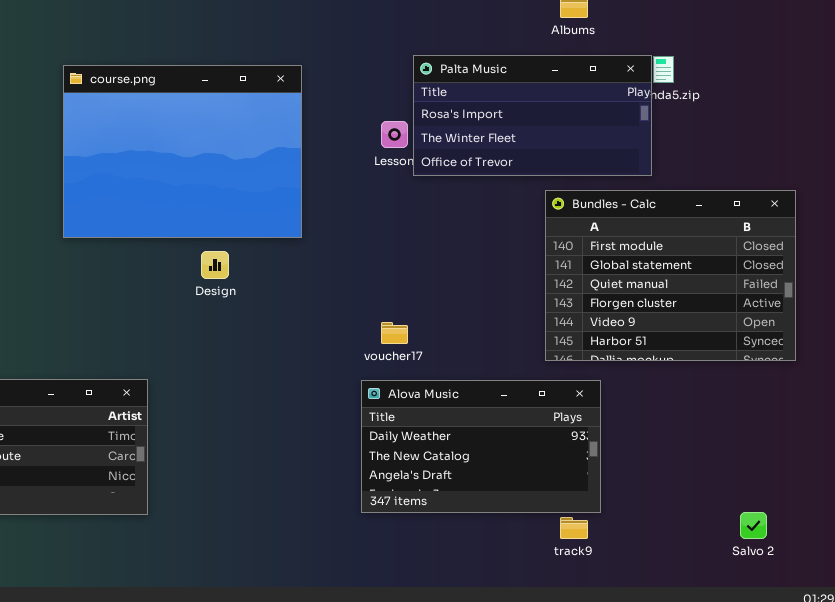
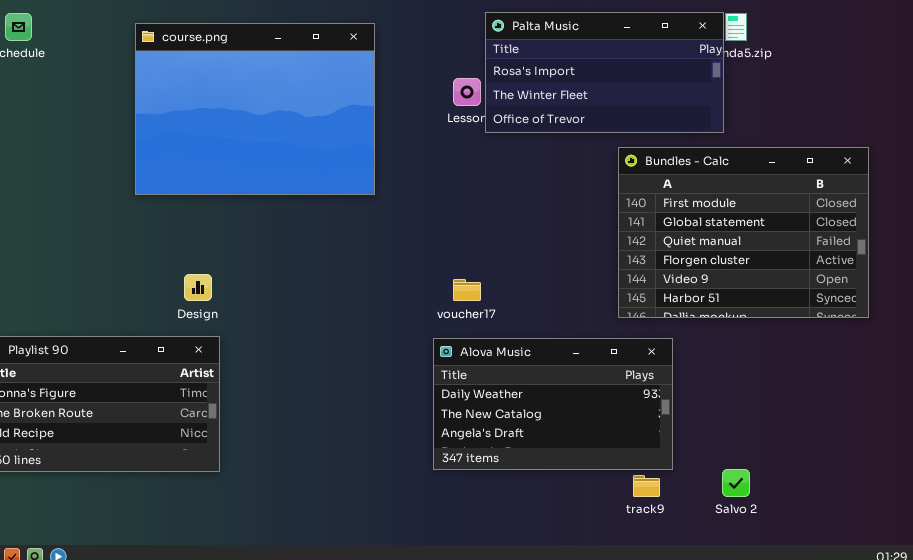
Design: [201,251,229,279] -> [184,274,212,301], moved
Salvo 2: [740,512,767,539] -> [722,469,750,497], moved

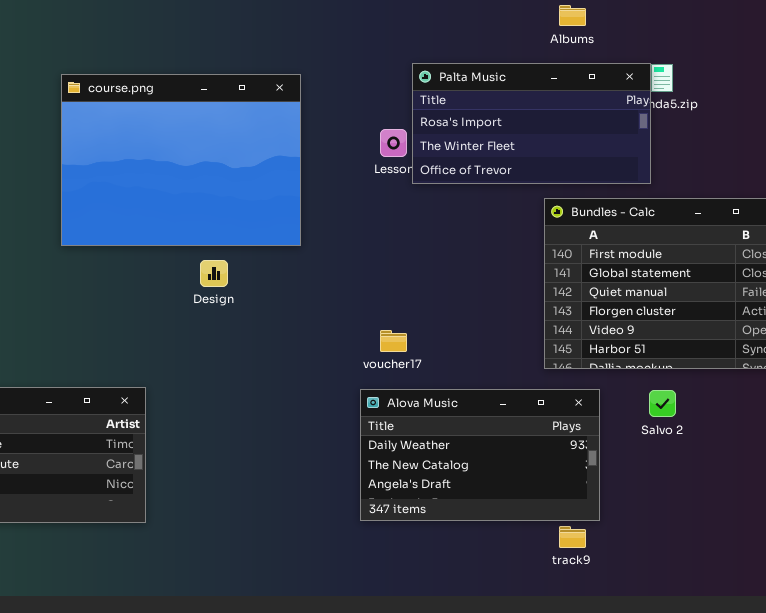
Design: [184,274,212,301] -> [200,260,228,287], moved
Salvo 2: [722,469,750,497] -> [649,390,676,417], moved

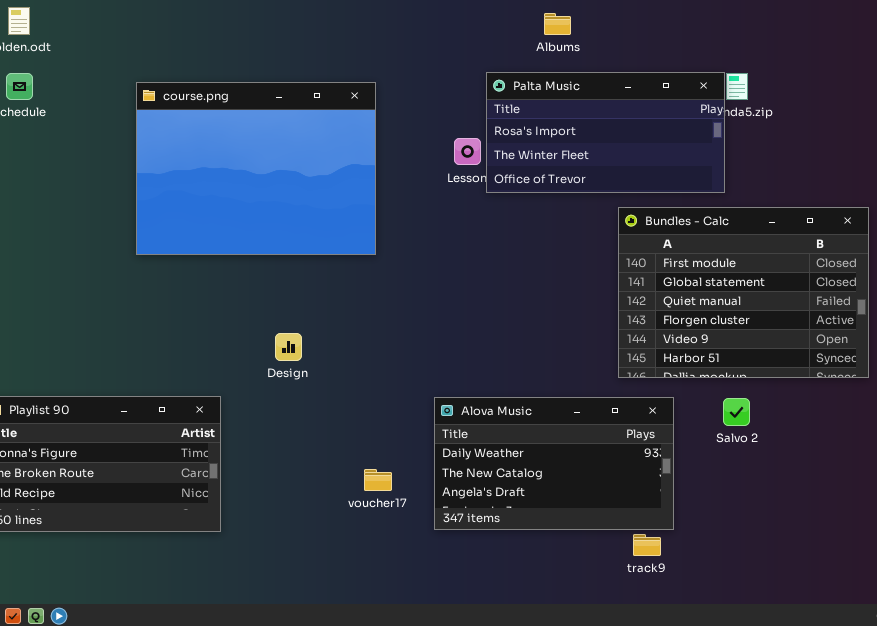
Albums: [559,5,586,26] -> [544,13,571,35], moved
Design: [200,260,228,287] -> [275,333,302,361], moved
voucher17: [380,330,407,352] -> [364,469,392,491], moved

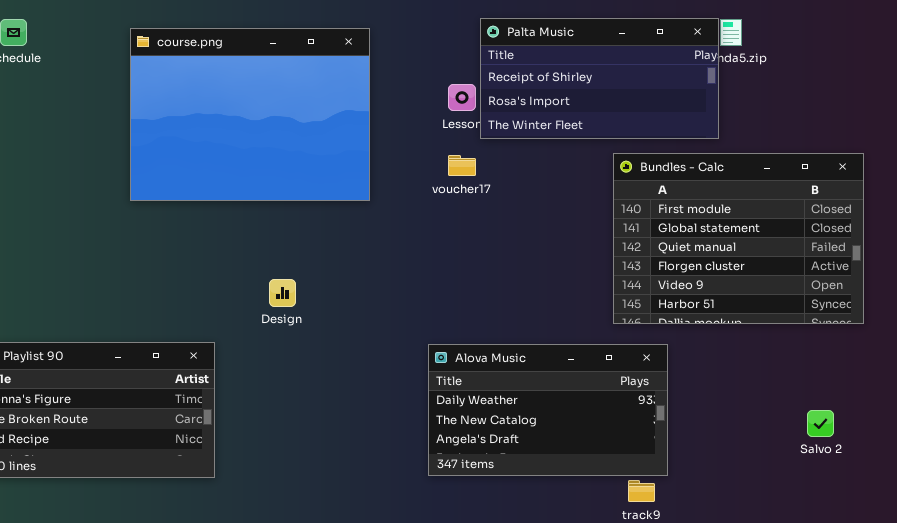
Palta Music: [486,72,725,193] -> [480,18,719,139], scrolled up 1 row
Salvo 2: [723,398,750,426] -> [807,410,834,437], moved
voucher17: [364,469,392,491] -> [448,155,476,176], moved

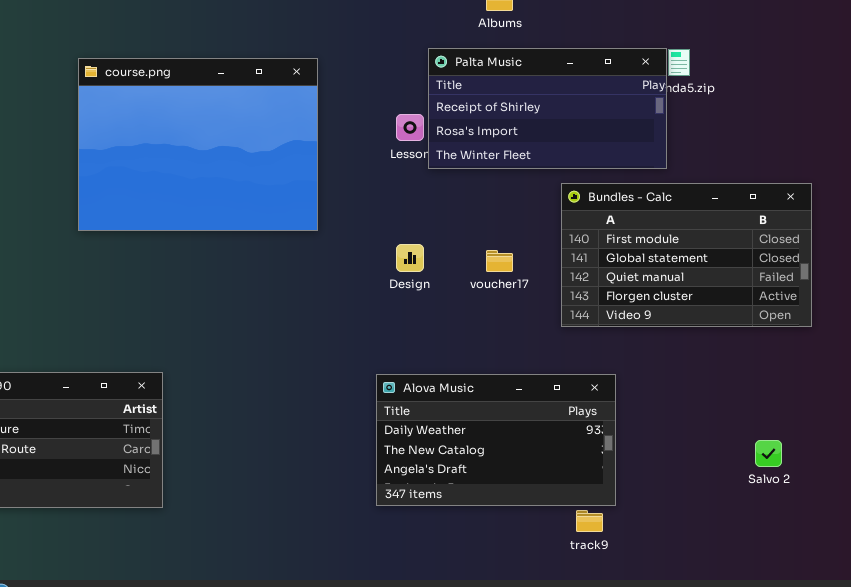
Bundles - Calc: [613,153,864,324] -> [561,183,812,327], resized
voucher17: [448,155,476,176] -> [486,250,513,272], moved
Design: [269,279,296,307] -> [396,244,424,272], moved

